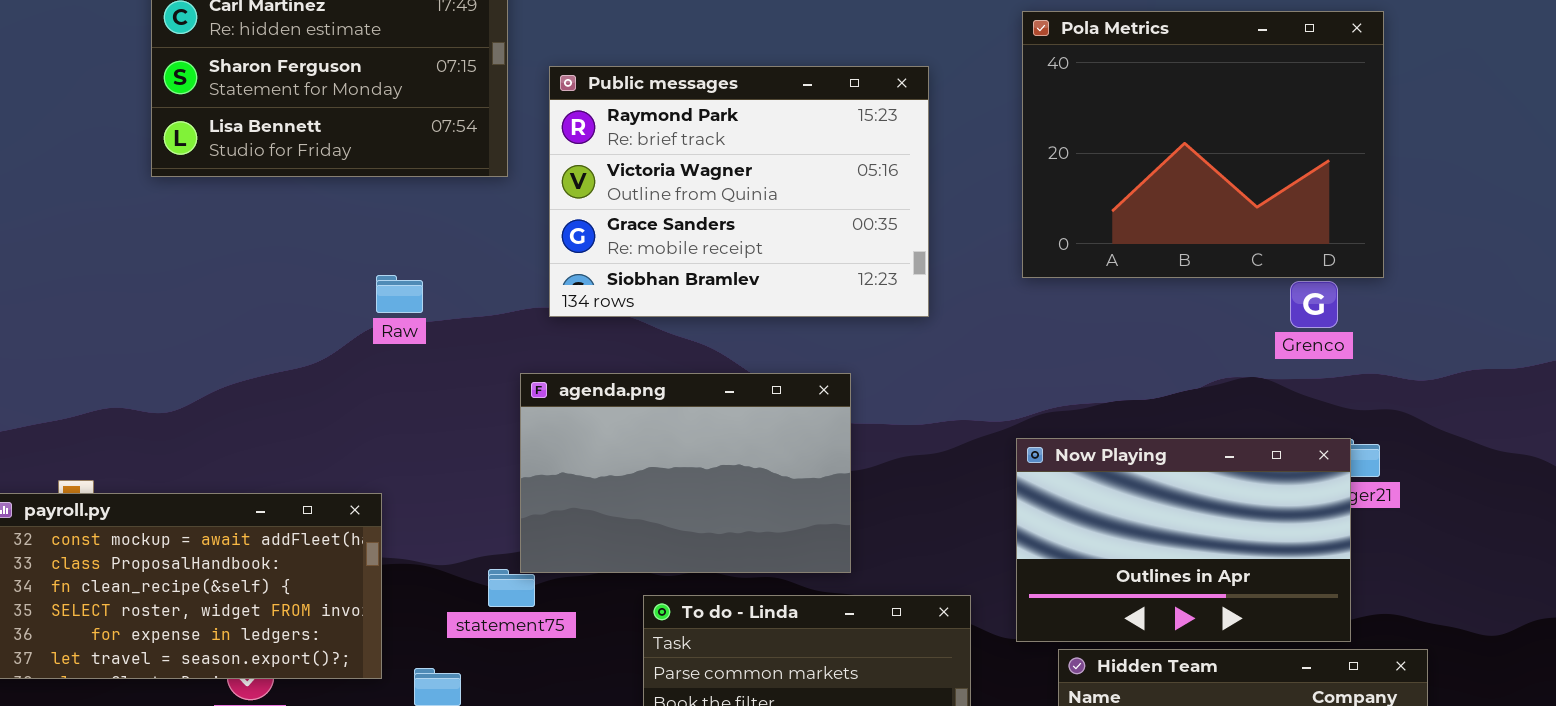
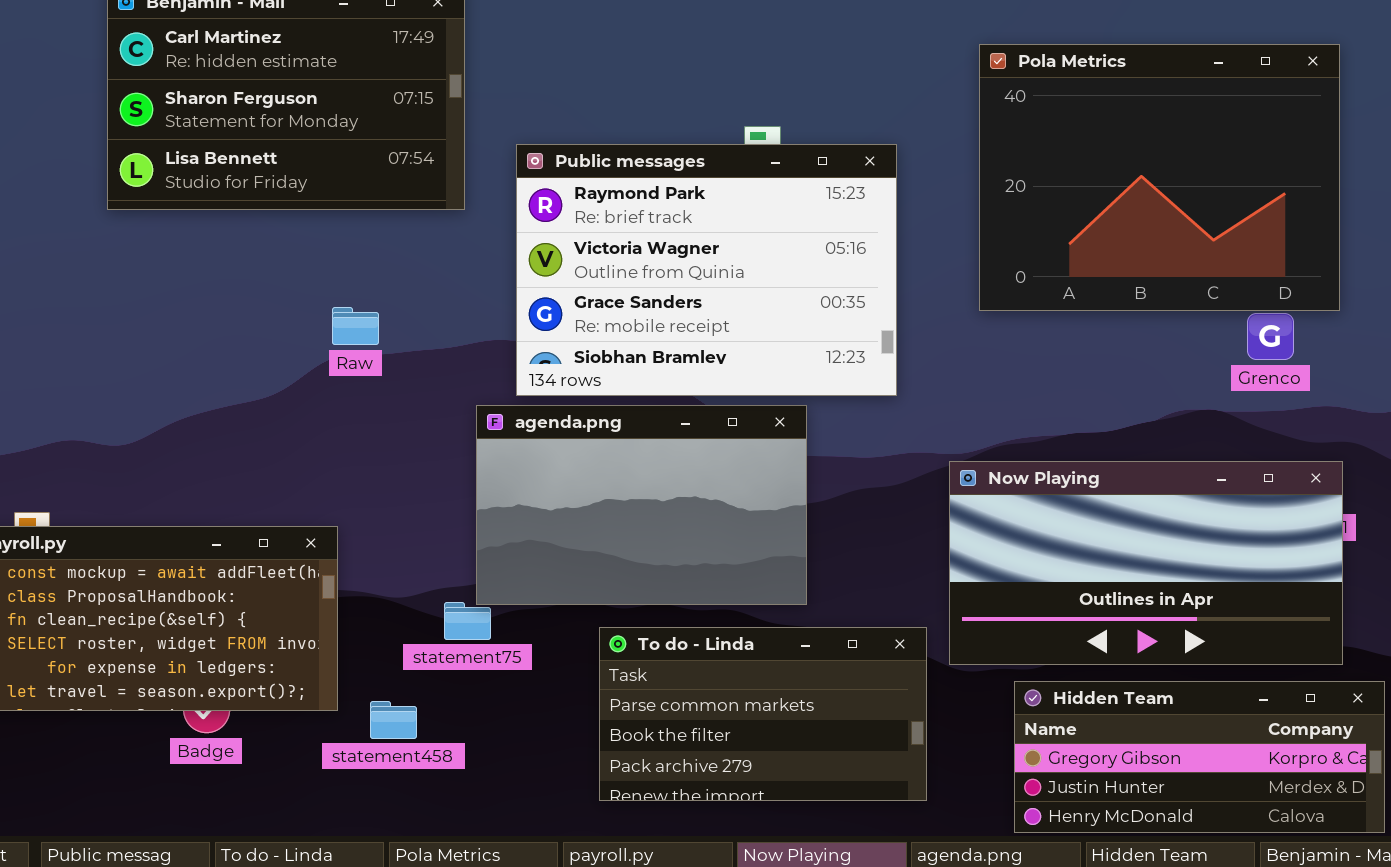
Public messages: [549,66,929,317] -> [516,144,897,396], moved
Now Playing: [1016,438,1351,642] -> [949,461,1343,665], moved, resized

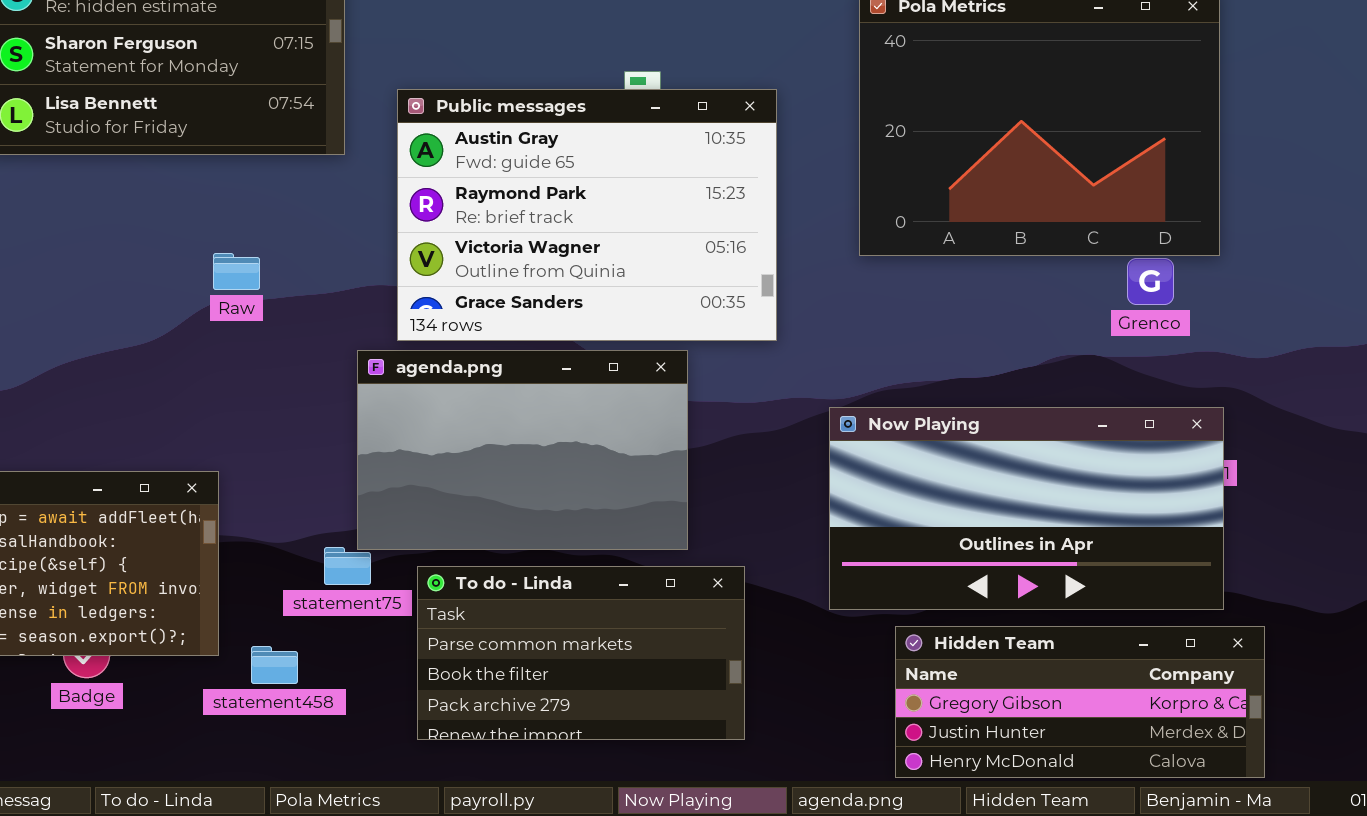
Public messages: [516,144,897,396] -> [397,89,777,341], scrolled up 1 row
To do - Linda: [599,627,927,801] -> [417,566,745,740], moved

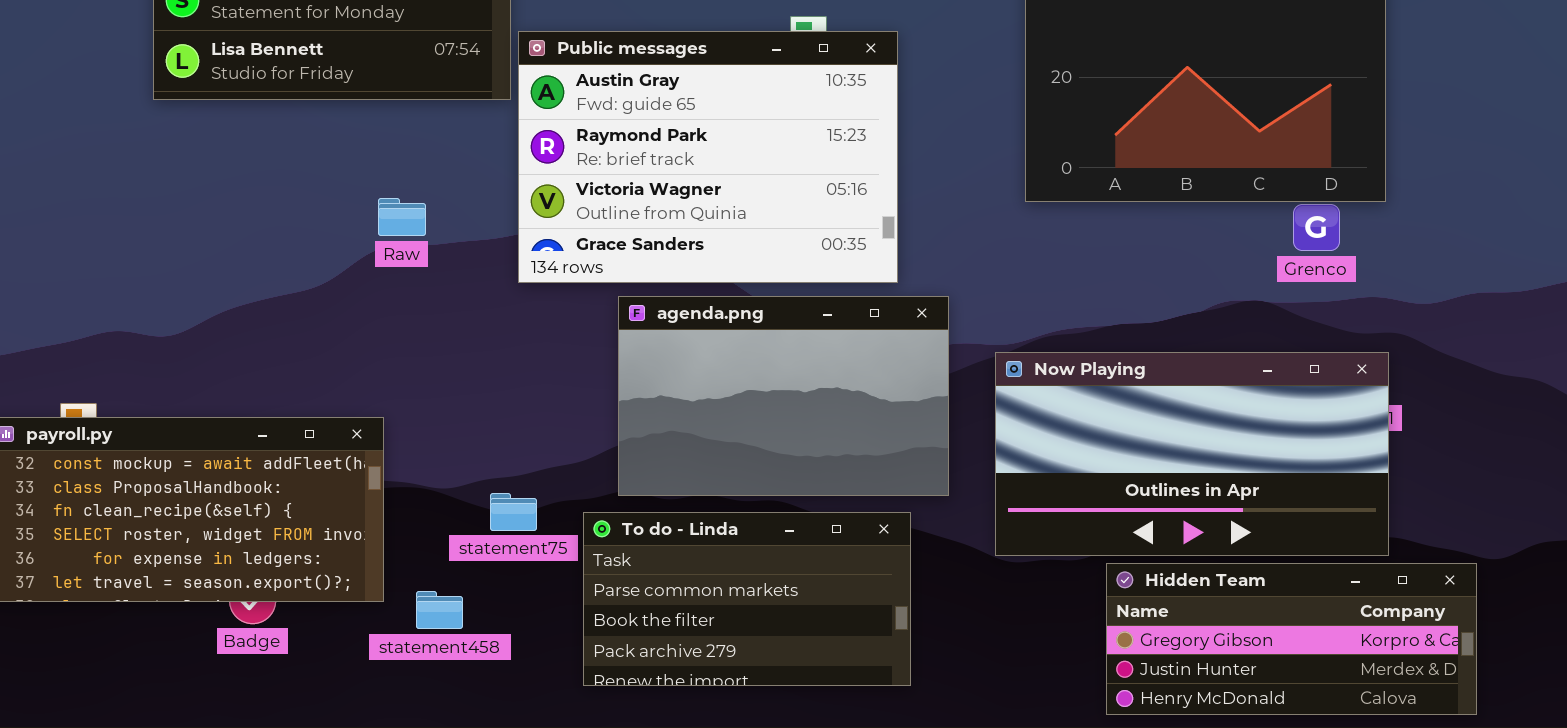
Public messages: [397,89,777,341] -> [518,31,898,283], moved
agenda.png: [357,350,688,550] -> [618,296,949,496], moved
Hidden Team: [895,626,1265,778] -> [1106,563,1477,715], moved

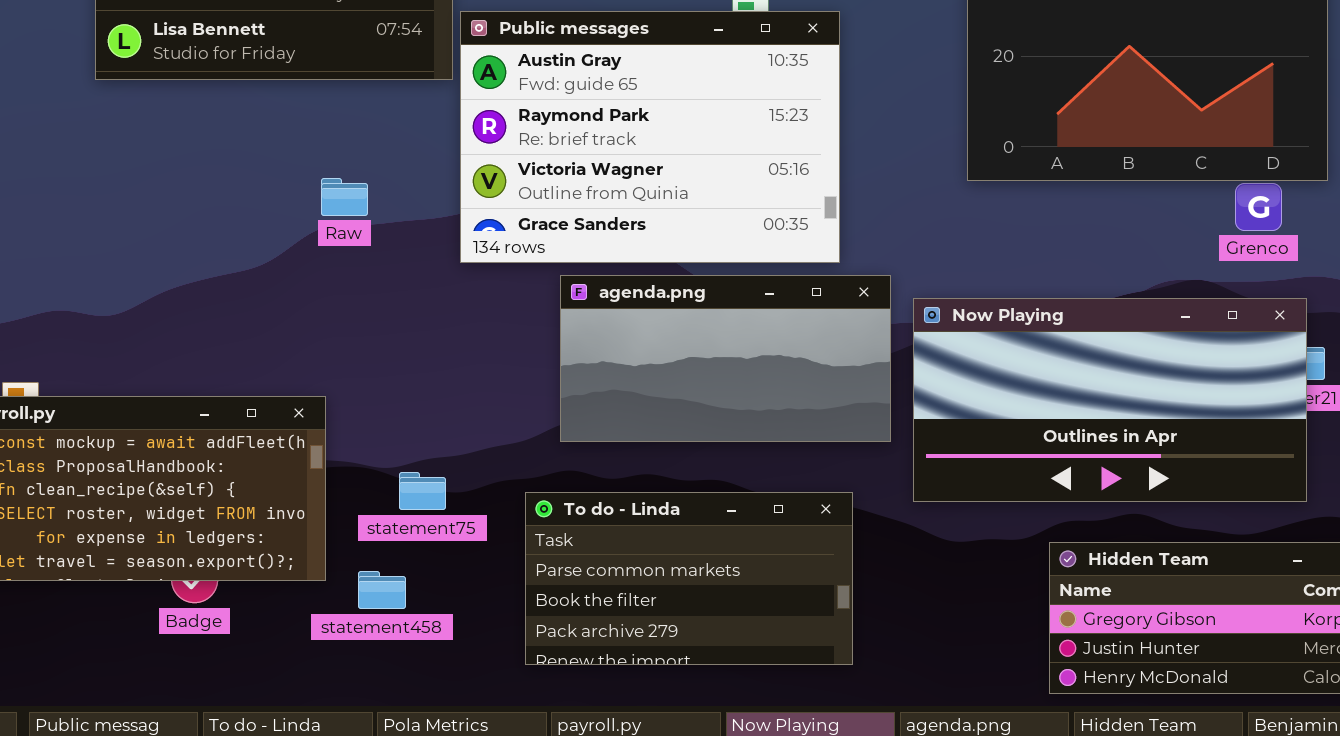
agenda.png: [618,296,949,496] -> [560,275,891,442], resized
Now Playing: [995,352,1389,556] -> [913,298,1307,502], moved
statement75: [490,493,537,531] -> [399,472,446,510], moved

